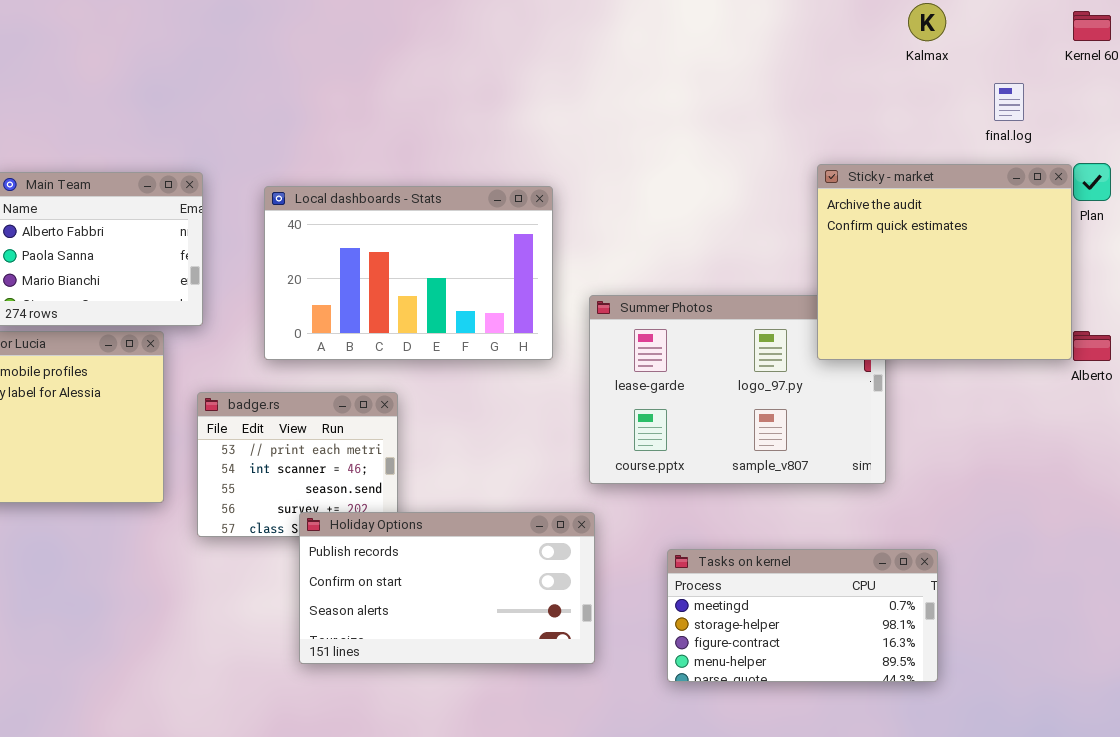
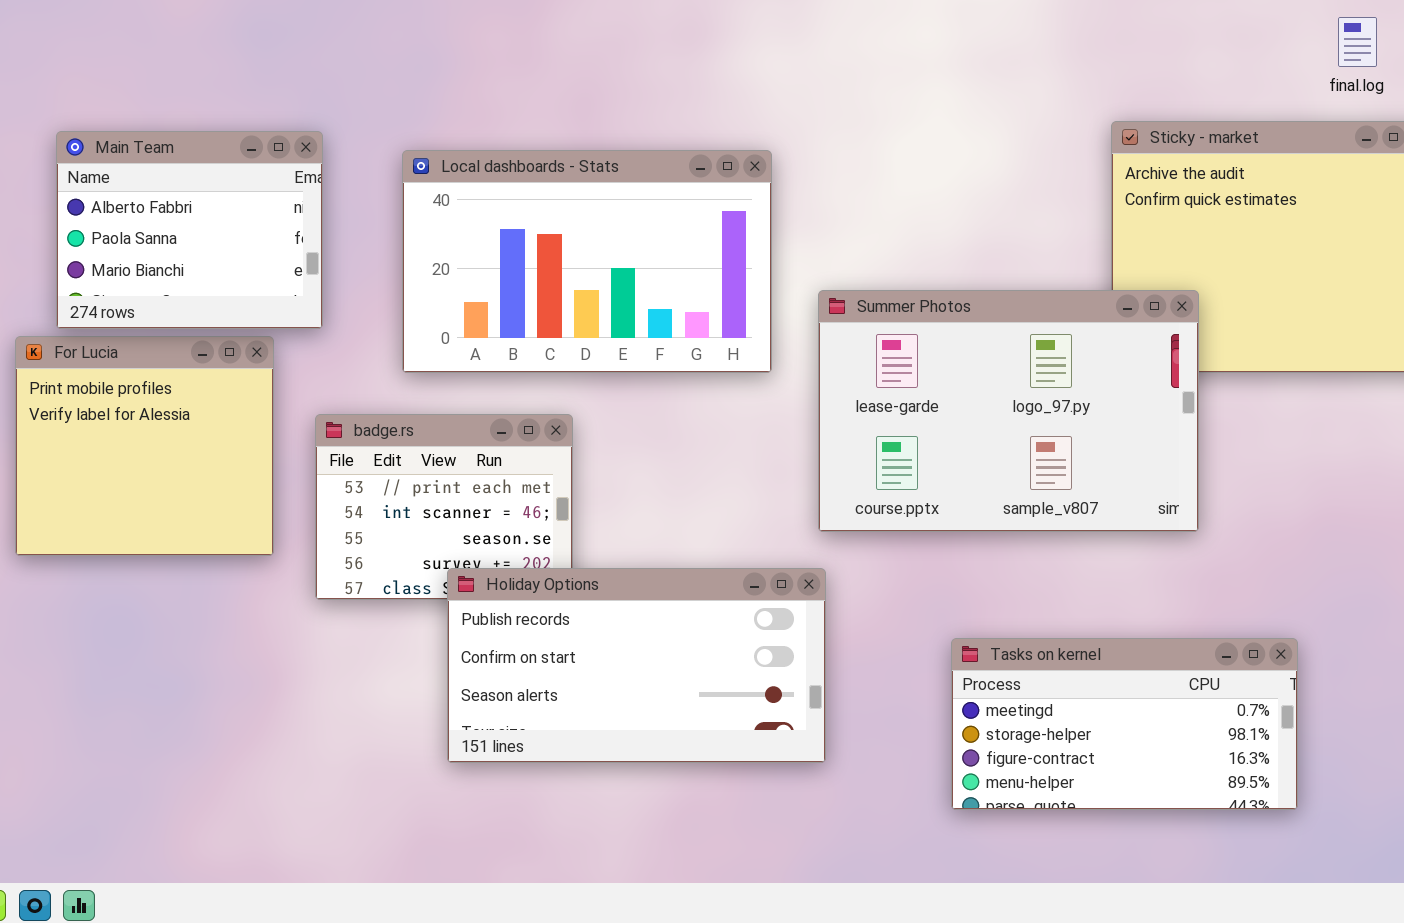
Summer Photos: [589,295,886,484] -> [818,290,1199,532], raised
Tasks on kernel: [667,549,938,682] -> [951,638,1298,810], moved

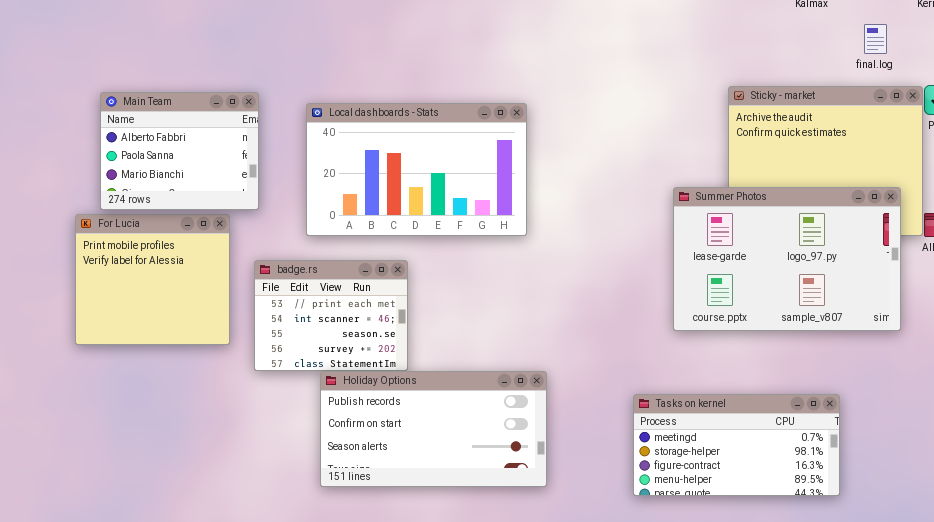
Summer Photos: [818,290,1199,532] -> [673,187,901,331], moved
Holiday Options: [447,568,826,763] -> [320,371,547,487], moved

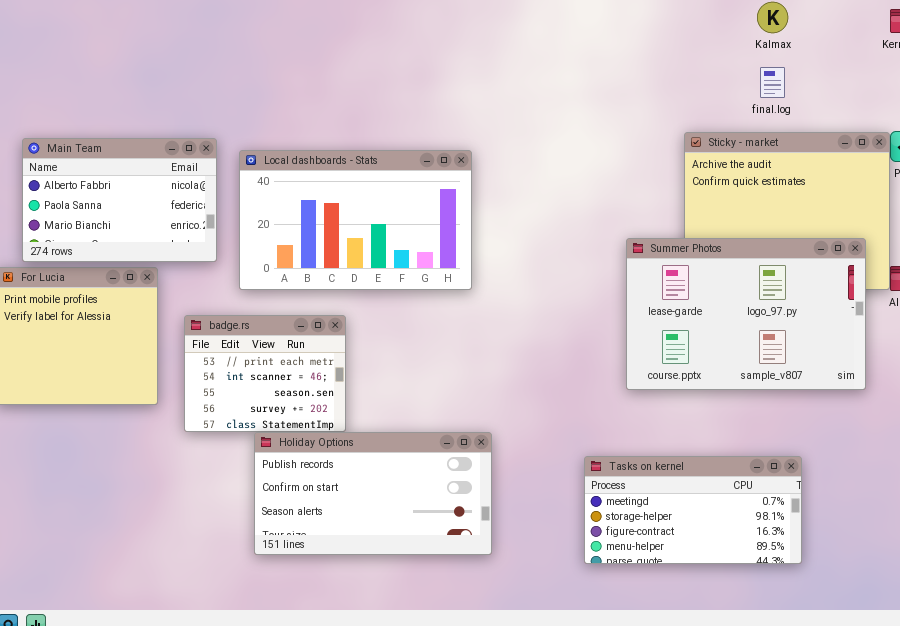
final.log: [864,24,887,54] -> [760,67,785,98], moved
Main Team: [100,92,259,210] -> [22,138,217,262], resized

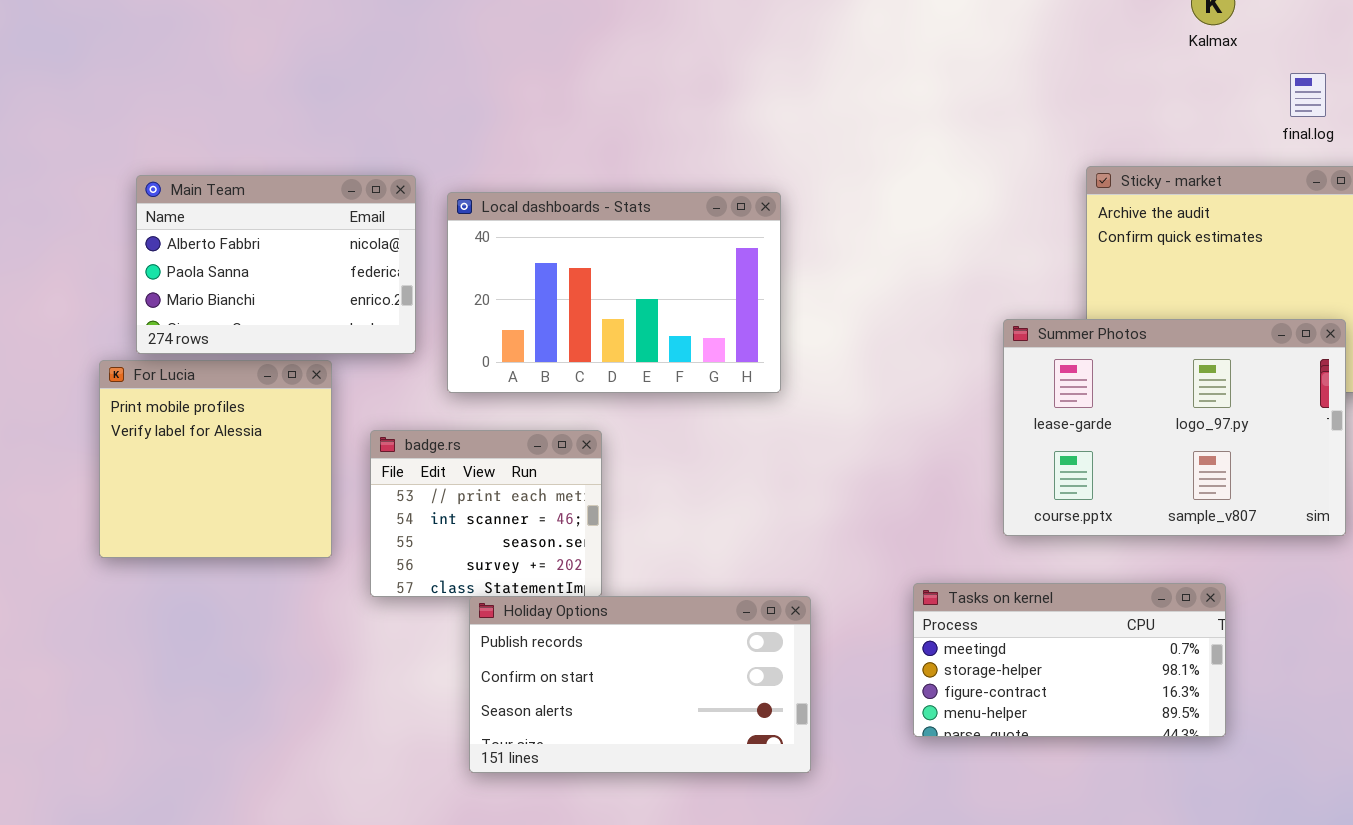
final.log: [760,67,785,98] -> [1290,73,1326,117], moved
Tasks on kernel: [584,456,802,564] -> [913,583,1226,737], moved

